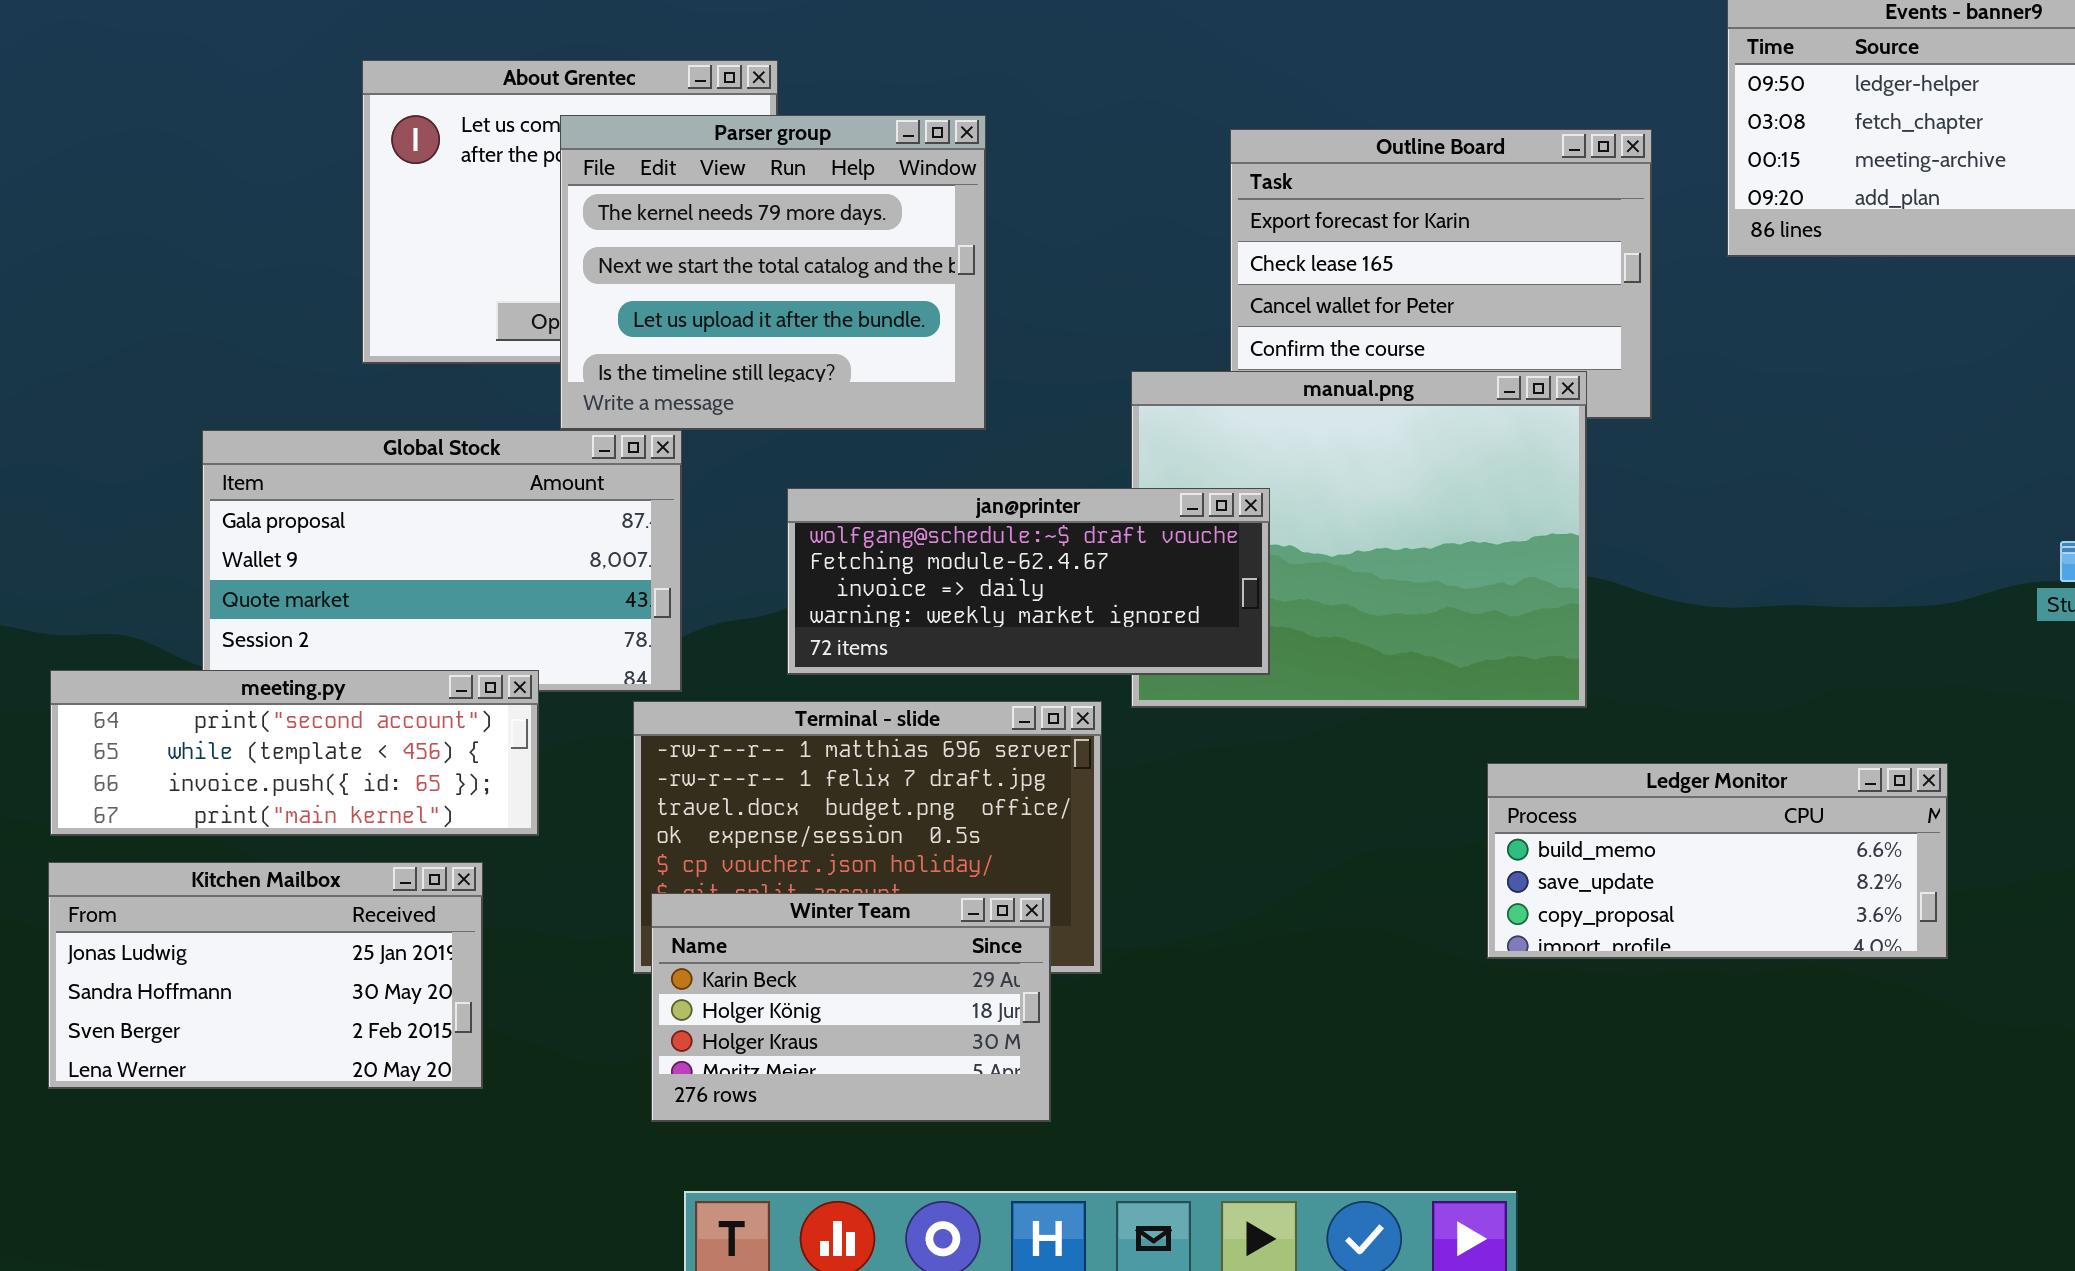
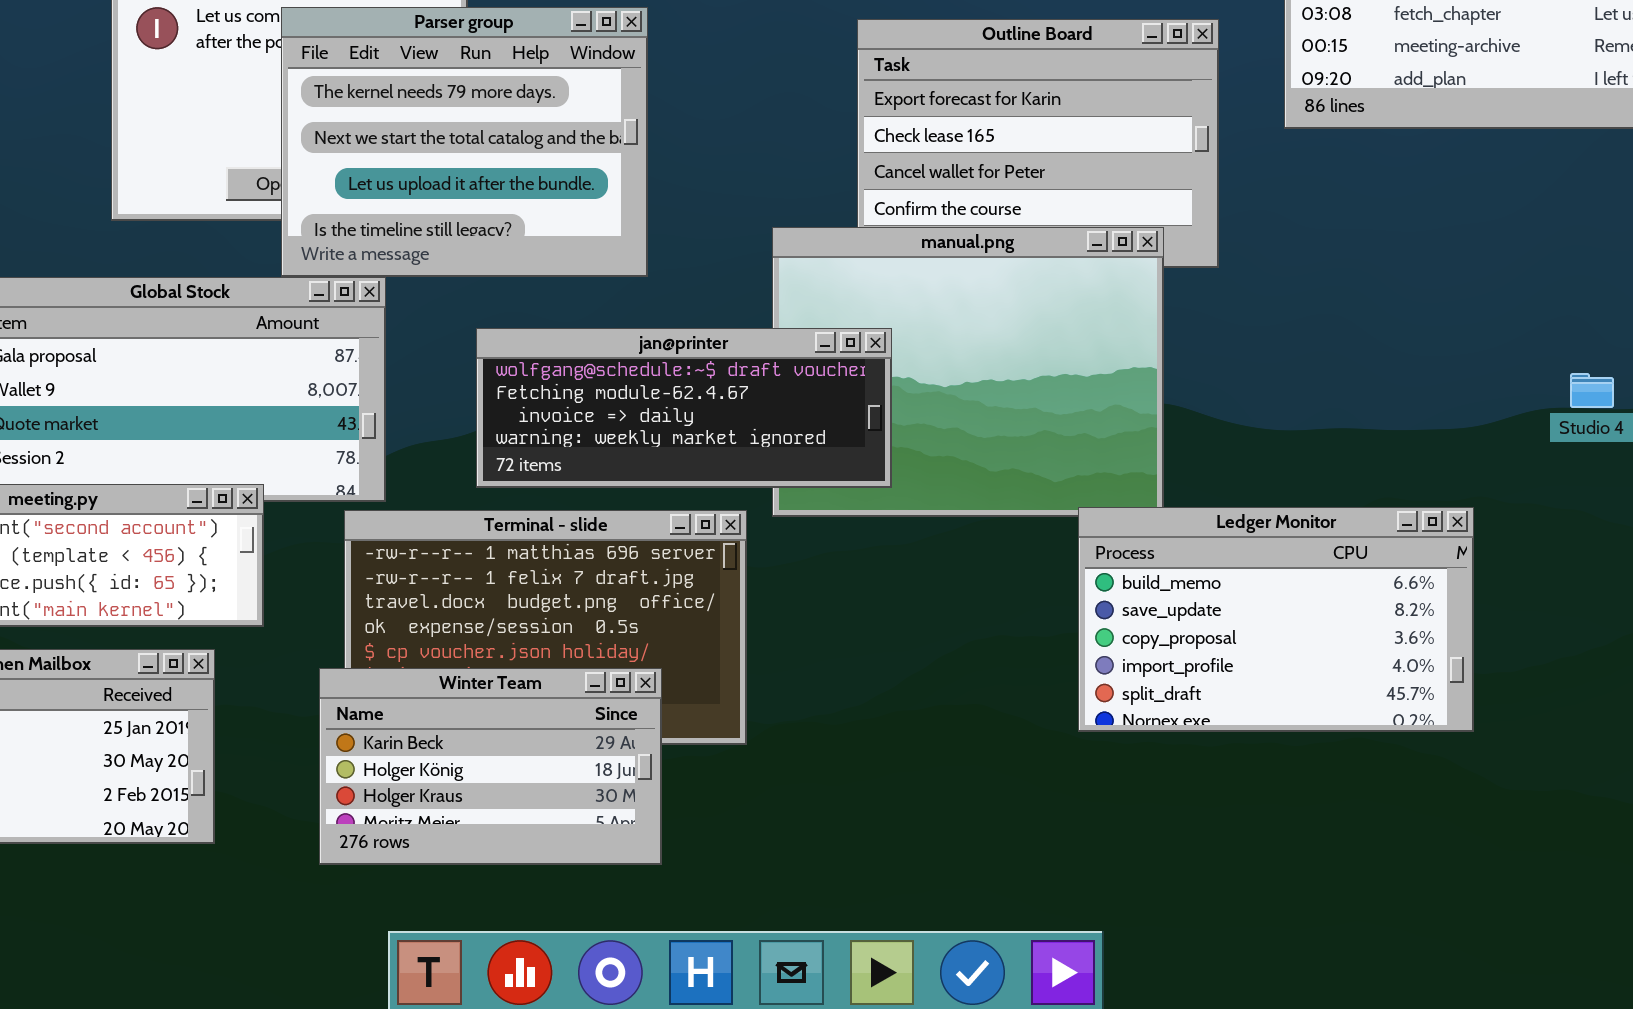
Ledger Monitor: [1487,763,1948,959] -> [1078,507,1474,732], resized
Winter Team: [651,893,1051,1122] -> [319,668,662,865], moved

